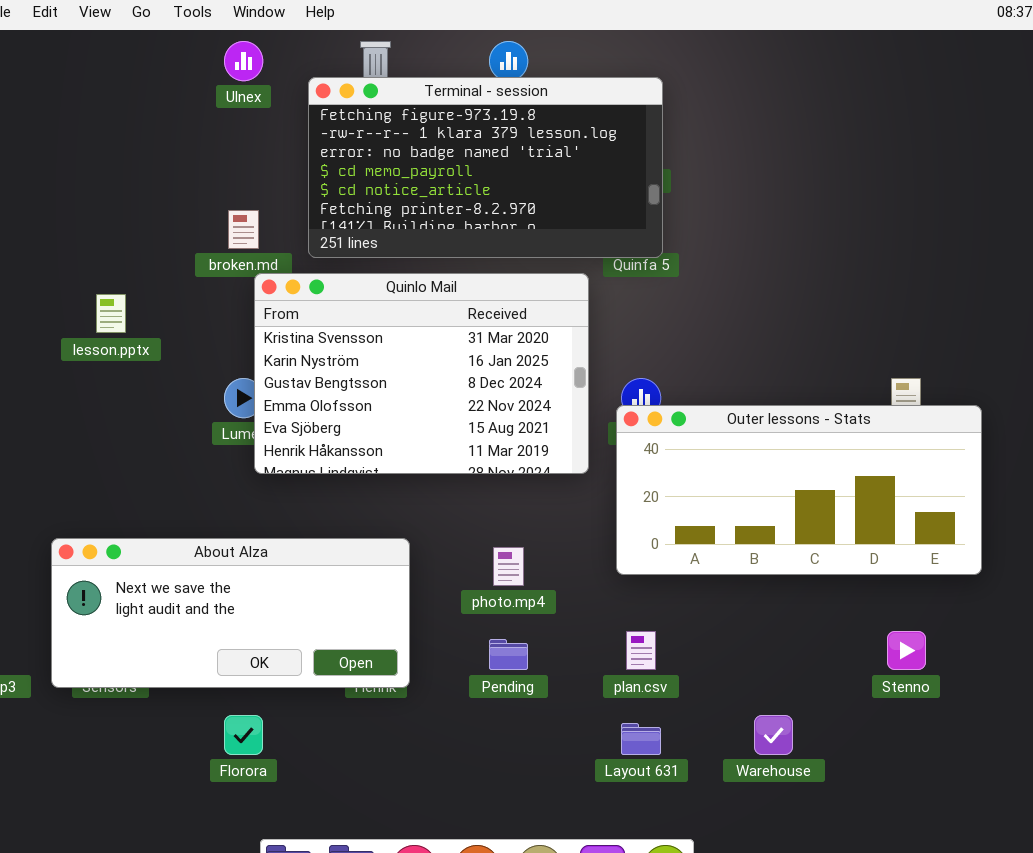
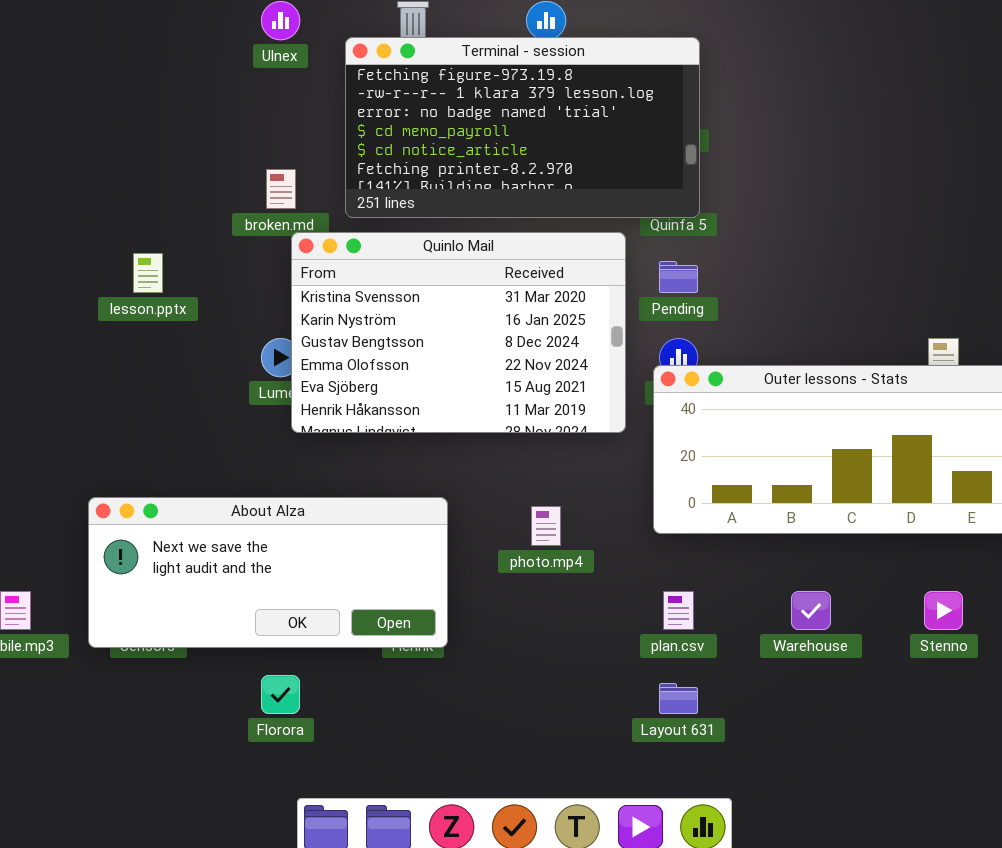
Pending: [489,639,528,670] -> [659,261,698,293], moved
Warehouse: [754,715,793,755] -> [791,591,831,630], moved

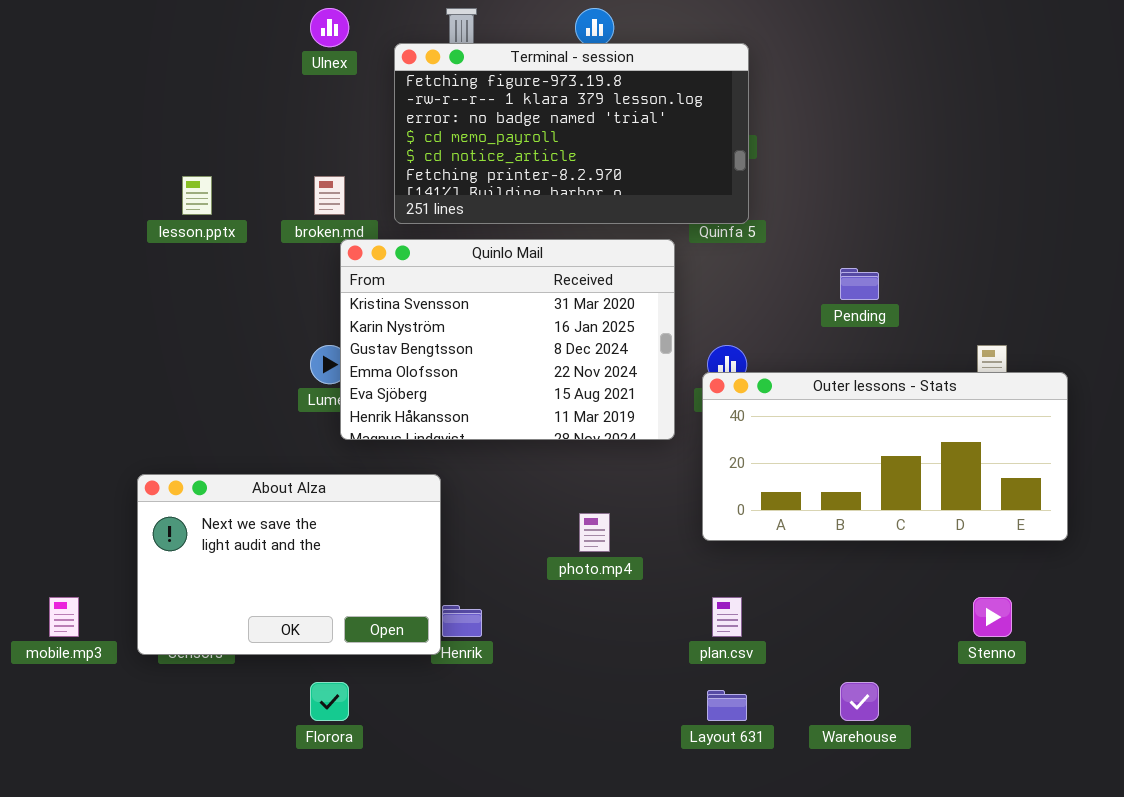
lesson.pptx: [133,253,163,293] -> [182,176,212,215], moved
Pending: [659,261,698,293] -> [840,268,879,300], moved
About Alza: [88,497,448,648] -> [137,474,441,655], resized
Warehouse: [791,591,831,630] -> [840,682,879,721], moved

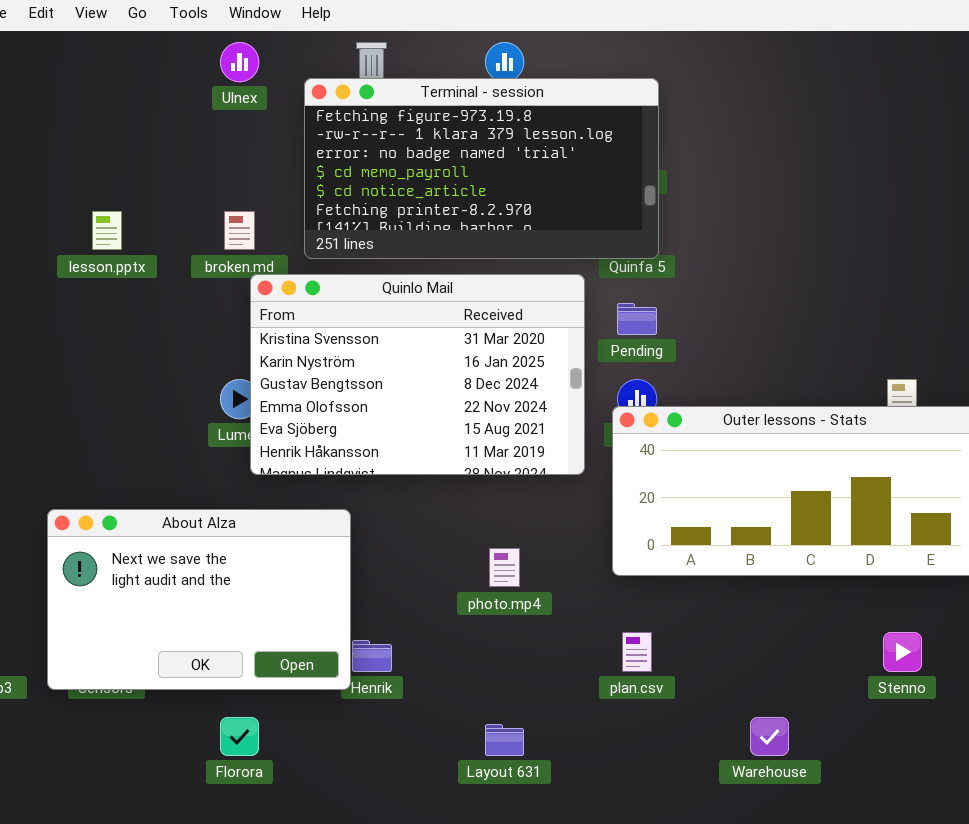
Pending: [840,268,879,300] -> [617,303,657,335], moved
Layout 631: [707,690,747,721] -> [485,724,524,756], moved

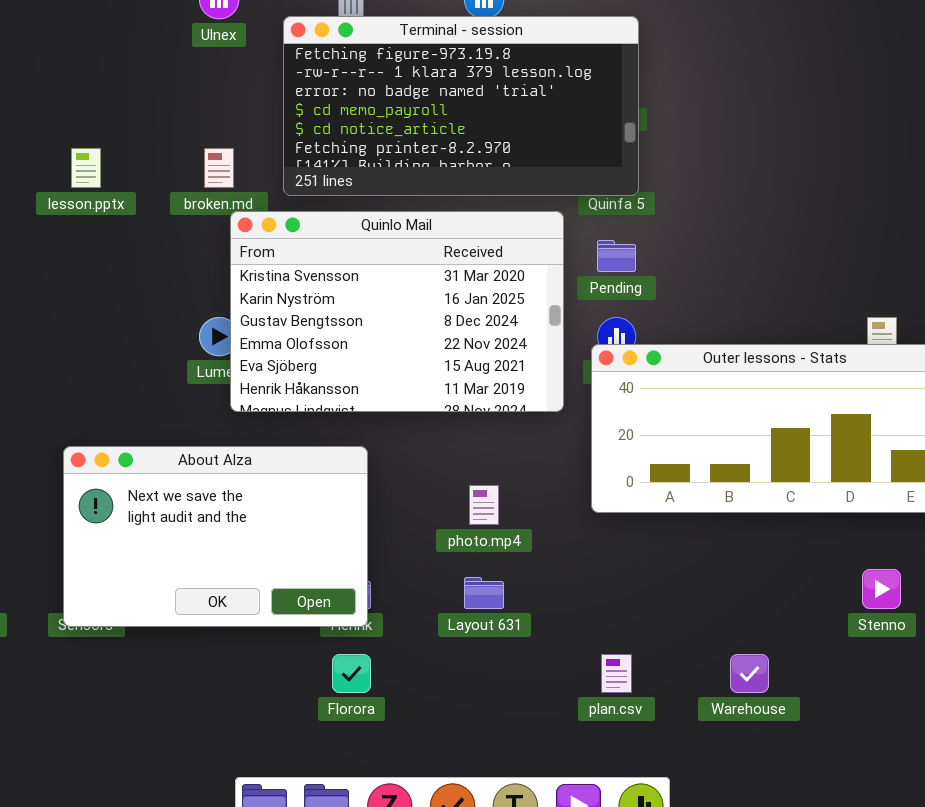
About Alza: [47,509,351,690] -> [63,446,368,627], moved
plan.csv: [622,632,652,672] -> [601,654,632,693], moved
Florora: [220,717,259,756] -> [332,654,371,693], moved
Layout 631: [485,724,524,756] -> [464,577,504,609], moved

